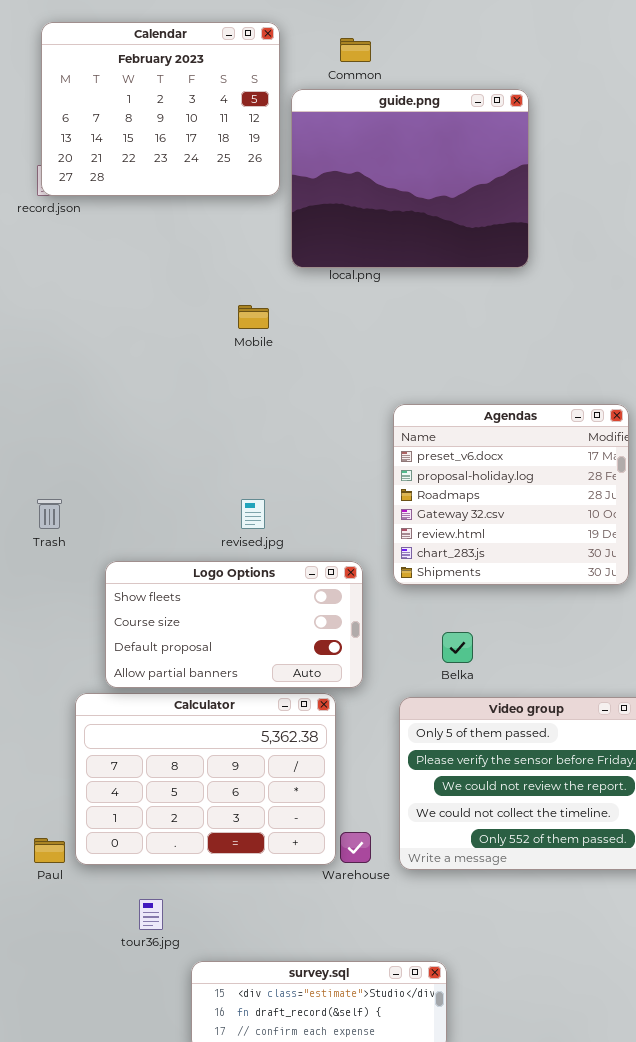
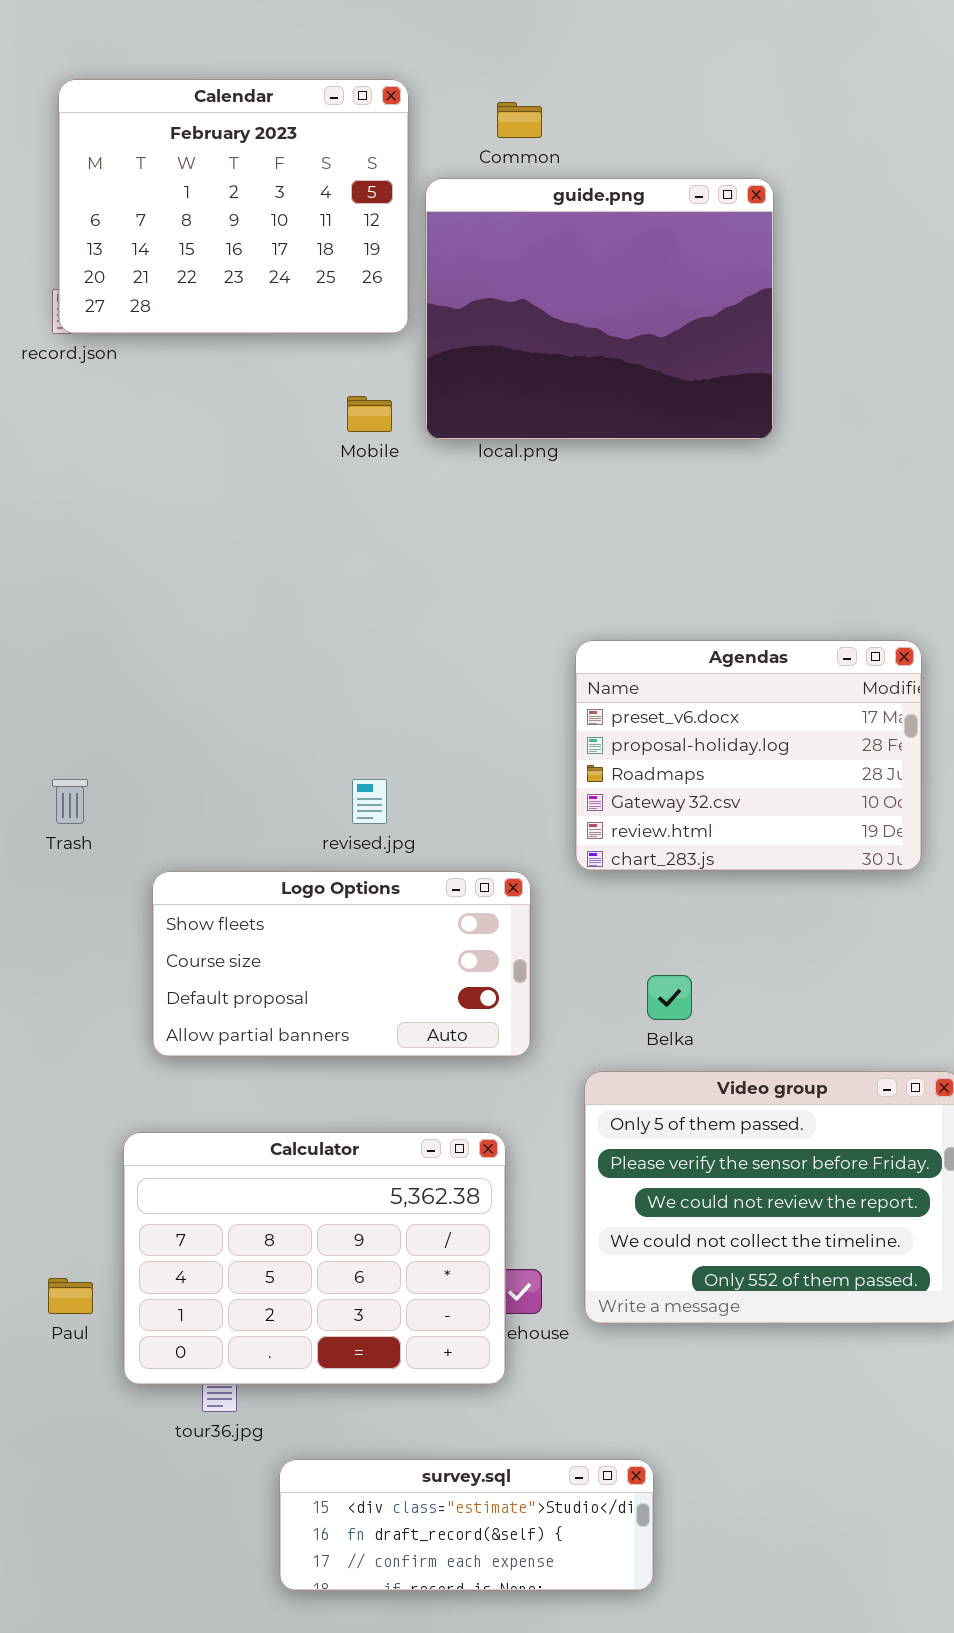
Mobile: [238,305,269,329] -> [347,396,392,432], moved
Agendas: [393,404,629,585] -> [575,640,922,871], resized
Calculator: [75,693,336,865] -> [123,1132,506,1385], moved

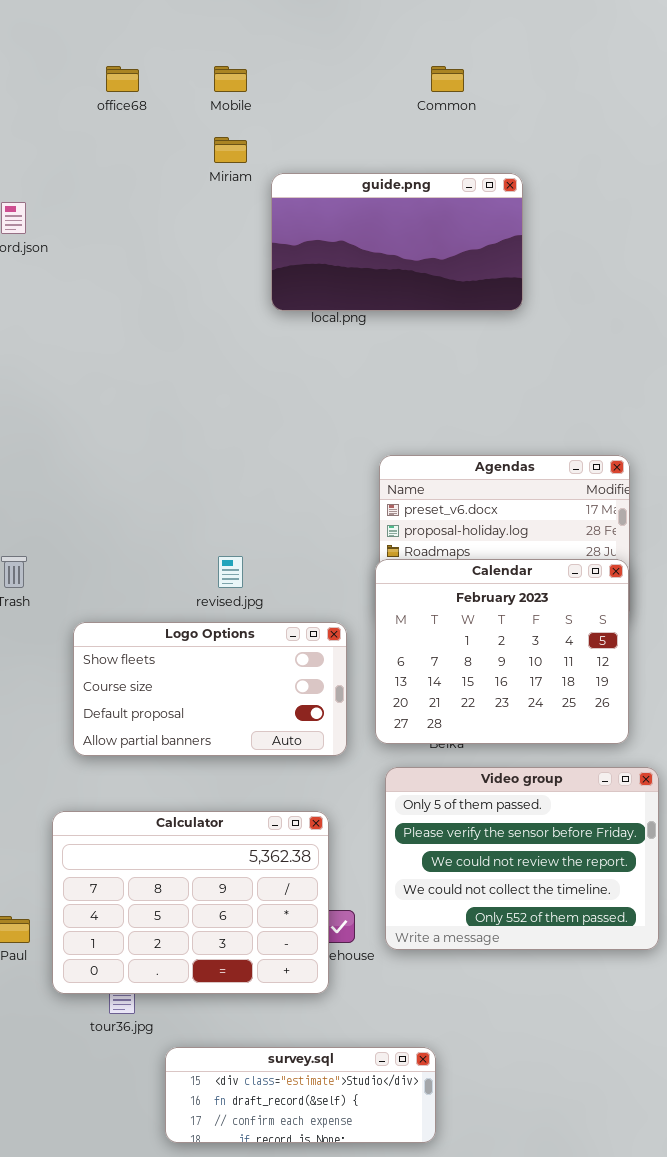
Calendar: [58,79,409,334] -> [375,559,629,744], moved
Common: [497,102,542,138] -> [431,66,464,92], moved
guide.png: [425,178,774,440] -> [271,173,523,311], resized
Mobile: [347,396,392,432] -> [214,66,247,92], moved

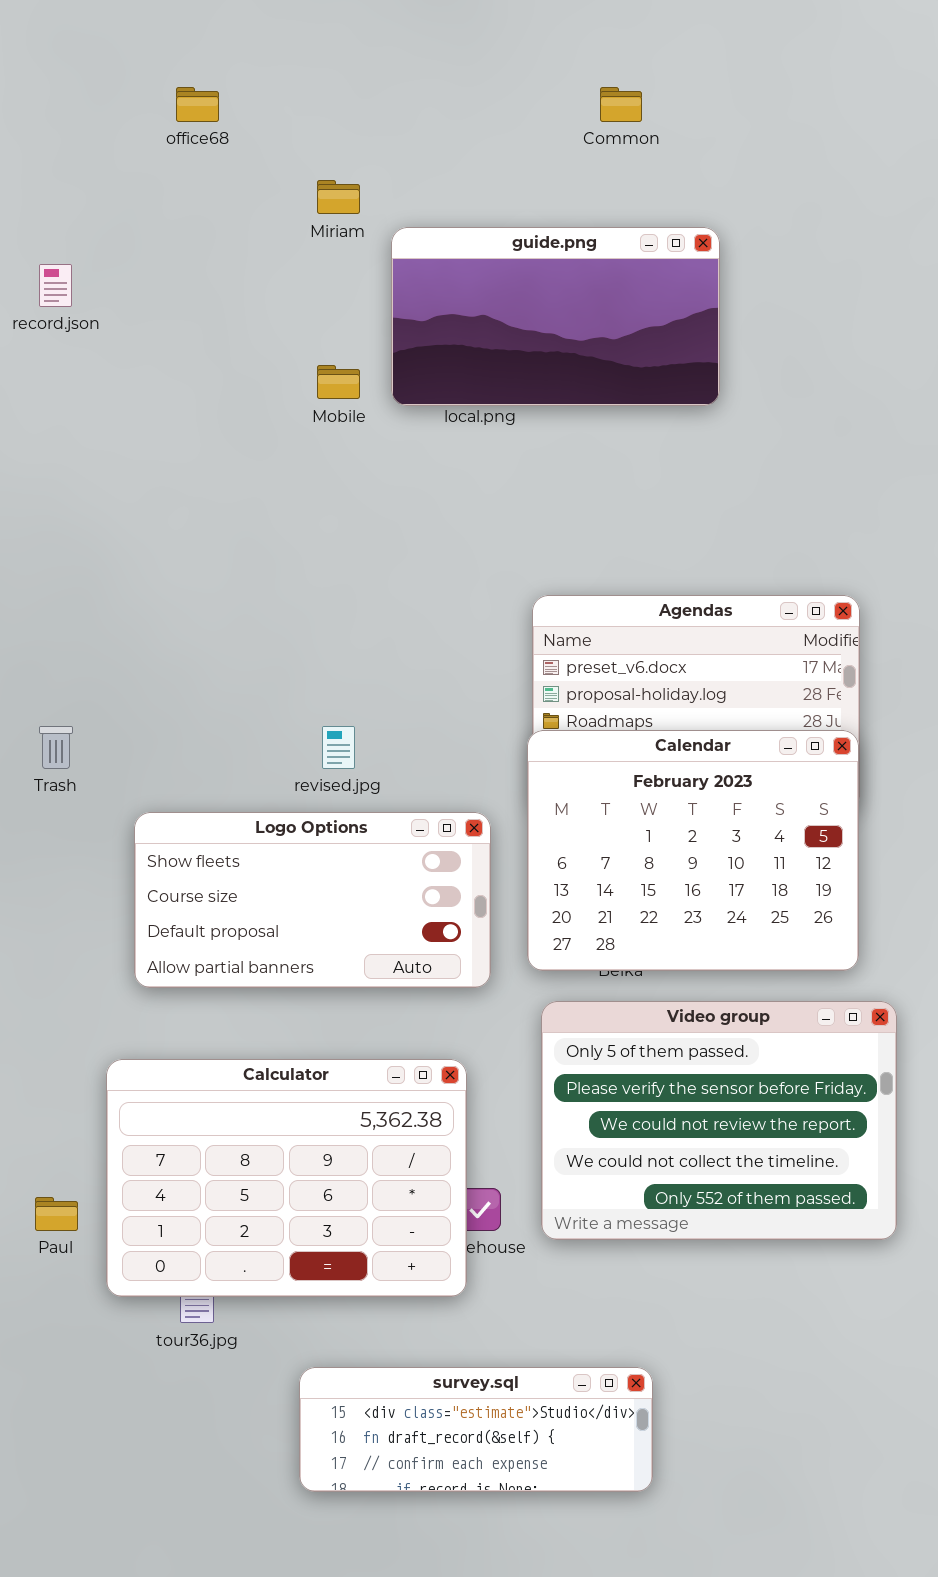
Mobile: [214,66,247,92] -> [317,365,360,399], moved
survey.sql: [165,1047,436,1143] -> [299,1367,653,1492], moved

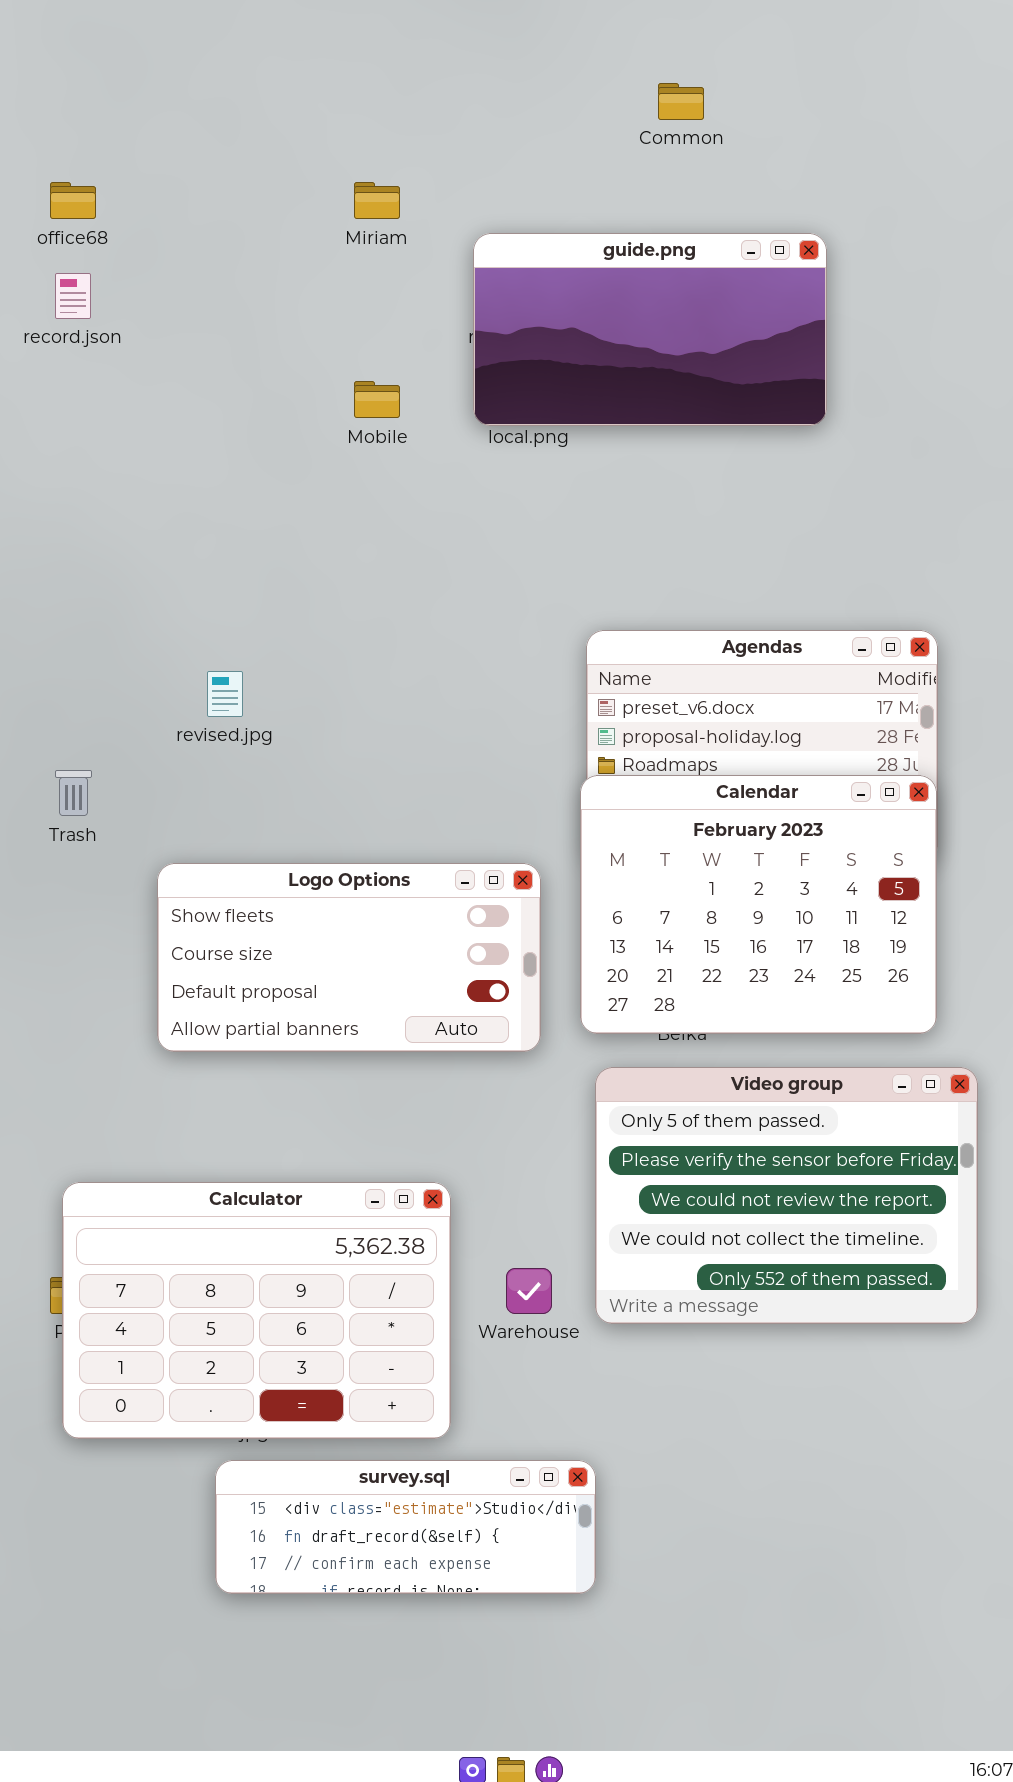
office68: [176,87,219,122] -> [50,182,96,219], moved
guide.png: [391,227,720,406] -> [473,233,827,426], moved
revised.jpg: [322,726,355,769] -> [207,671,243,717], moved
Calculator: [106,1059,467,1297] -> [62,1182,451,1439], moved
survey.sql: [299,1367,653,1492] -> [215,1460,596,1594], moved

